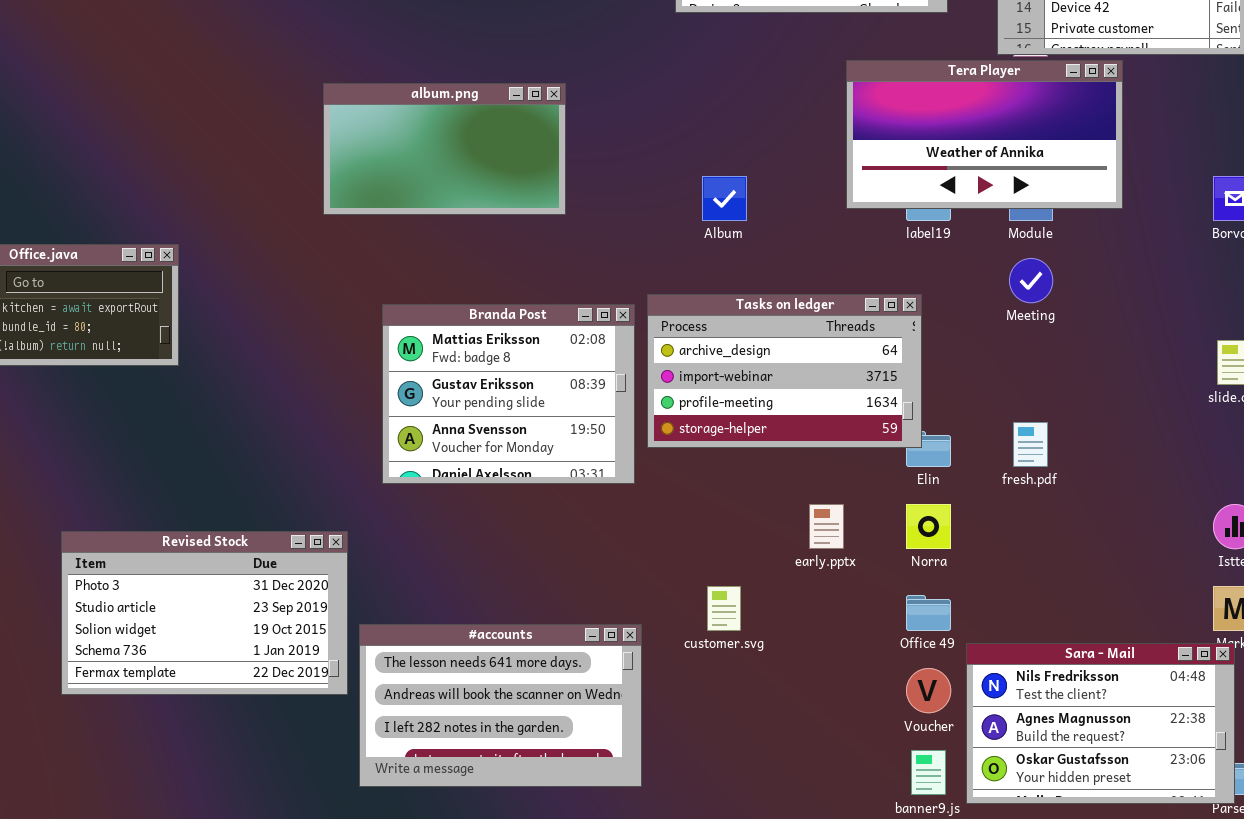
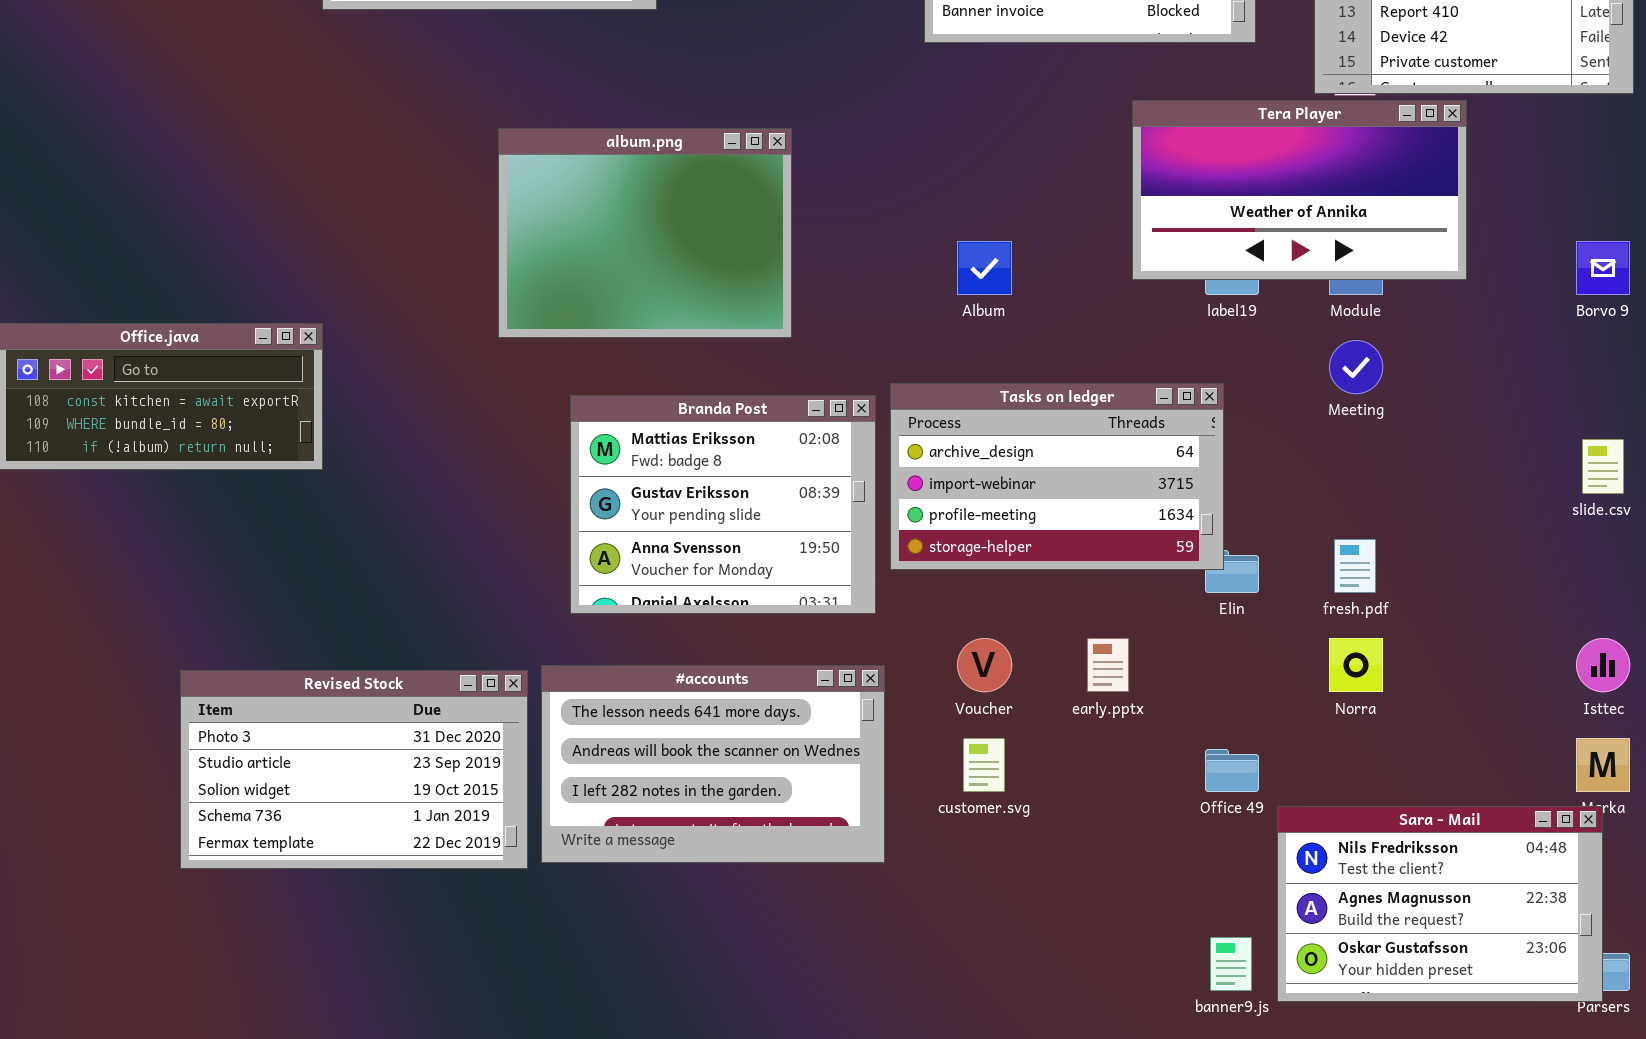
album.png: [323,83,566,215] -> [498,128,792,338], resized
Norra: [906,504,951,549] -> [1329,638,1383,692], moved
#accounts: [359,624,642,787] -> [541,665,885,863], moved
Voucher: [906,668,951,713] -> [957,638,1012,692], moved

